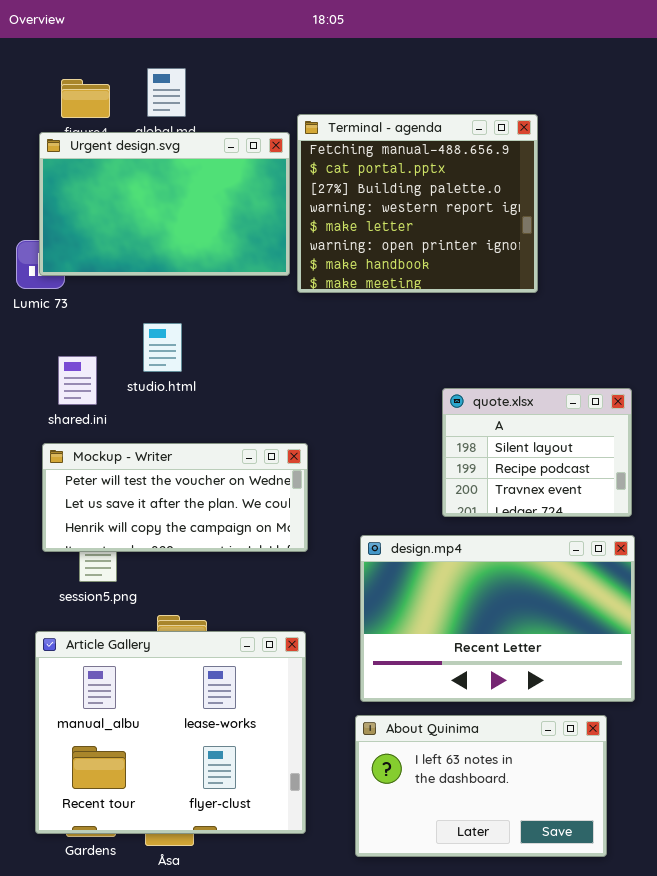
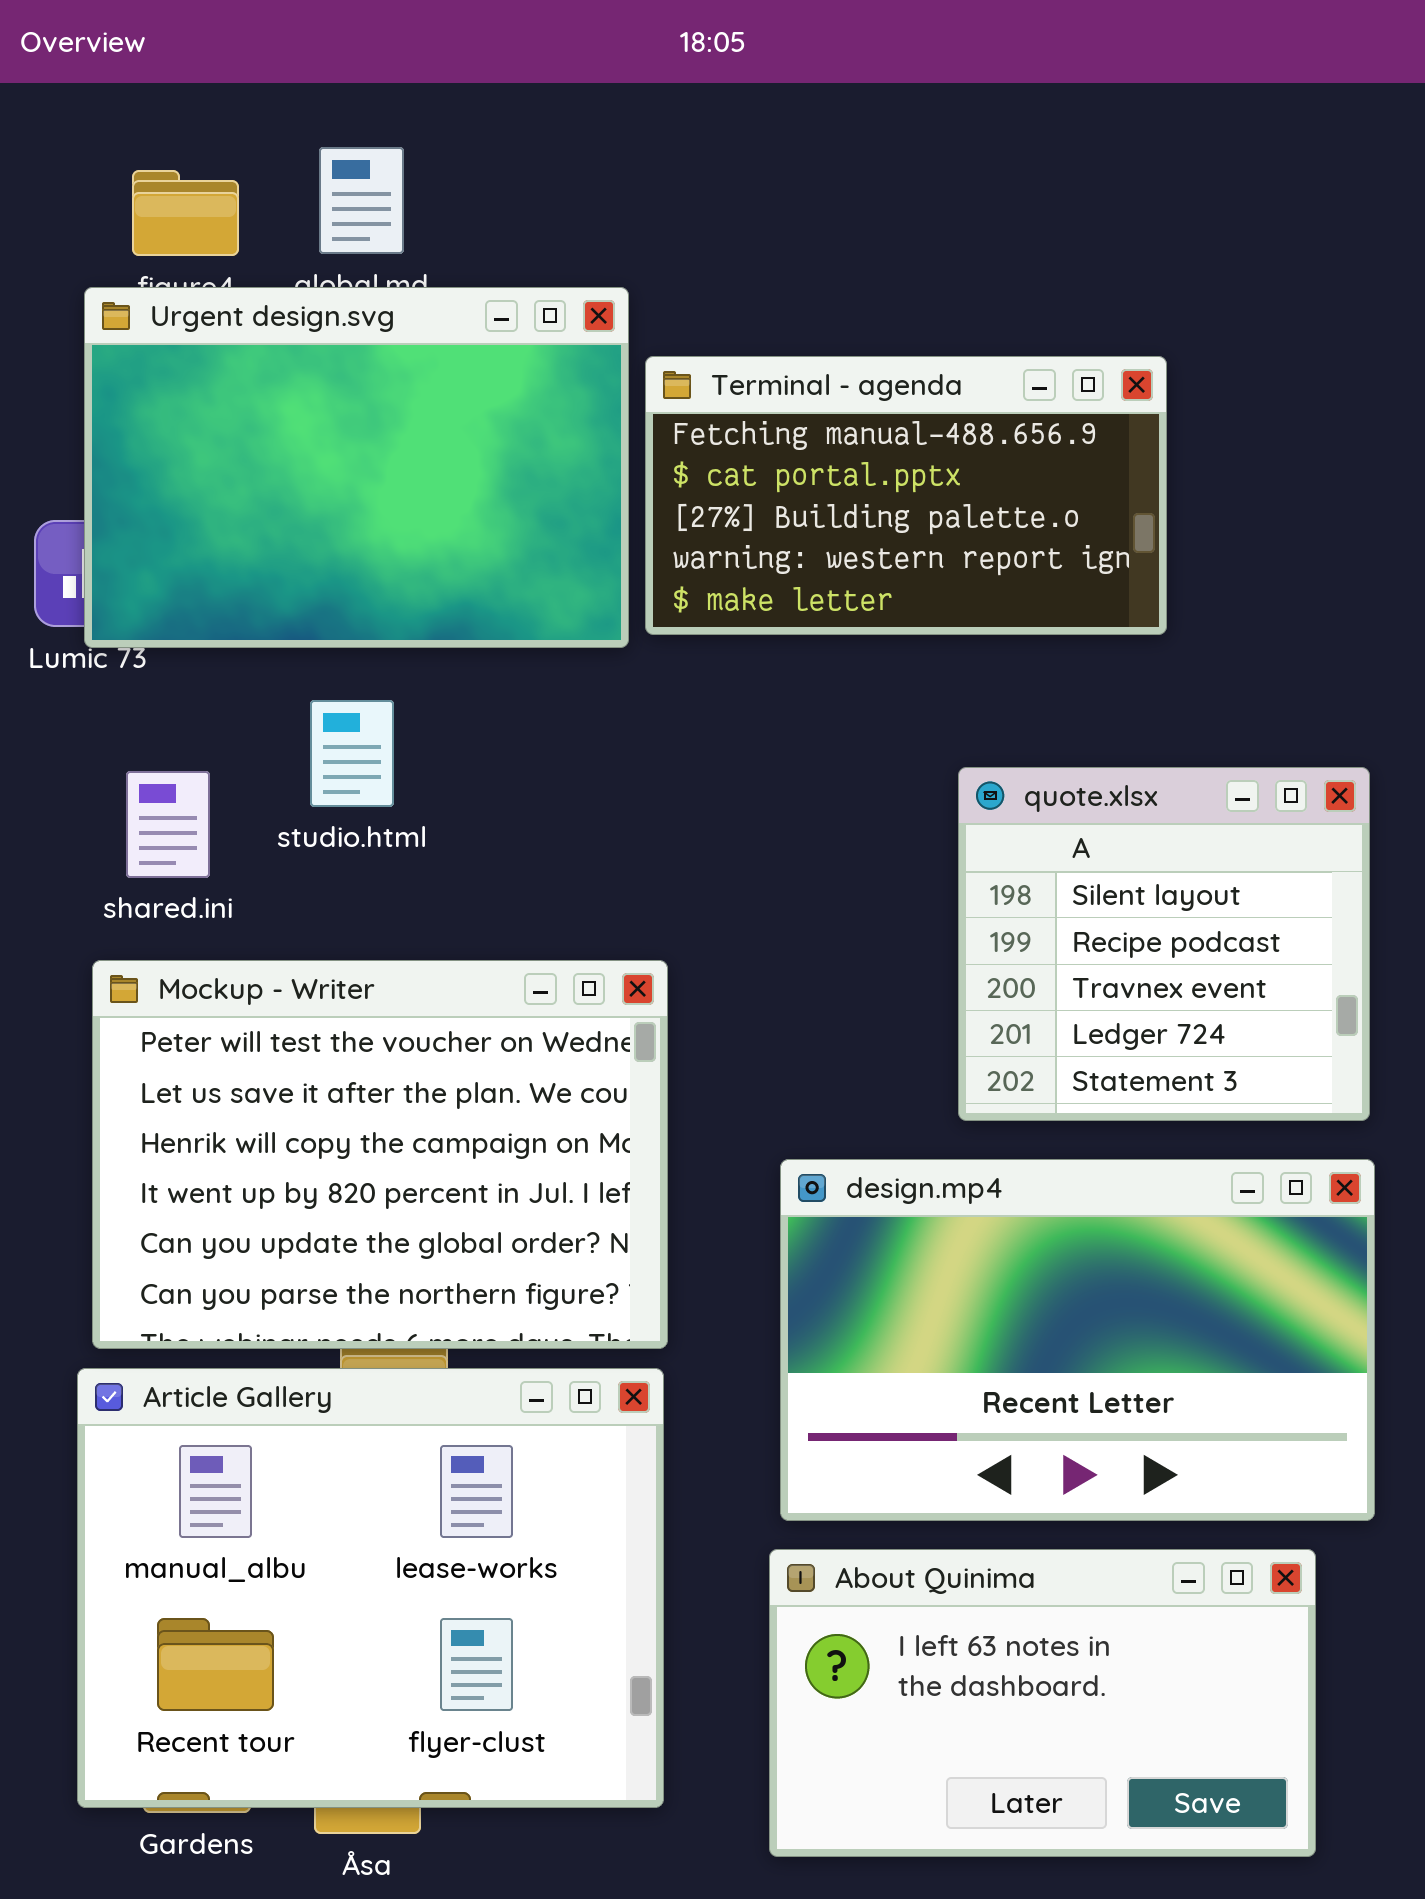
Terminal - agenda: [297,114,538,293] -> [645,356,1167,635], resized
Urgent design.svg: [39,132,290,276] -> [84,287,629,648], resized
quote.xlsx: [442,388,632,517] -> [958,767,1370,1121], resized
Mockup - Writer: [42,443,308,552] -> [92,960,668,1349], resized

